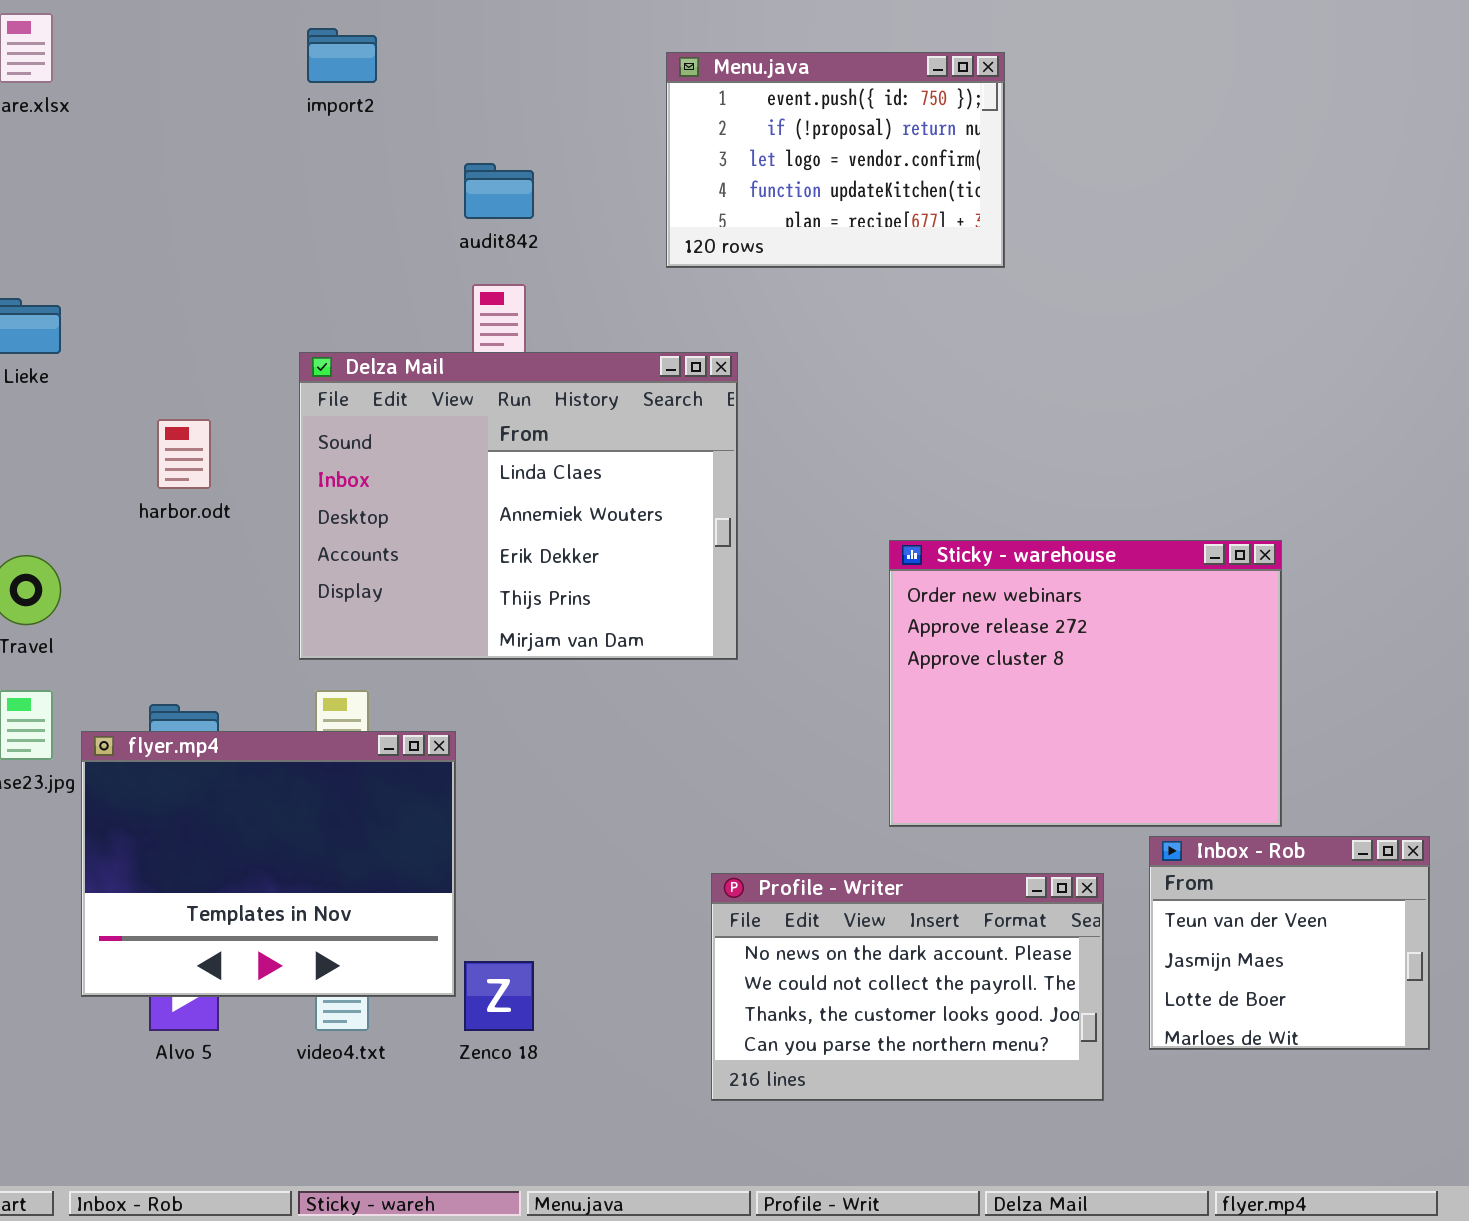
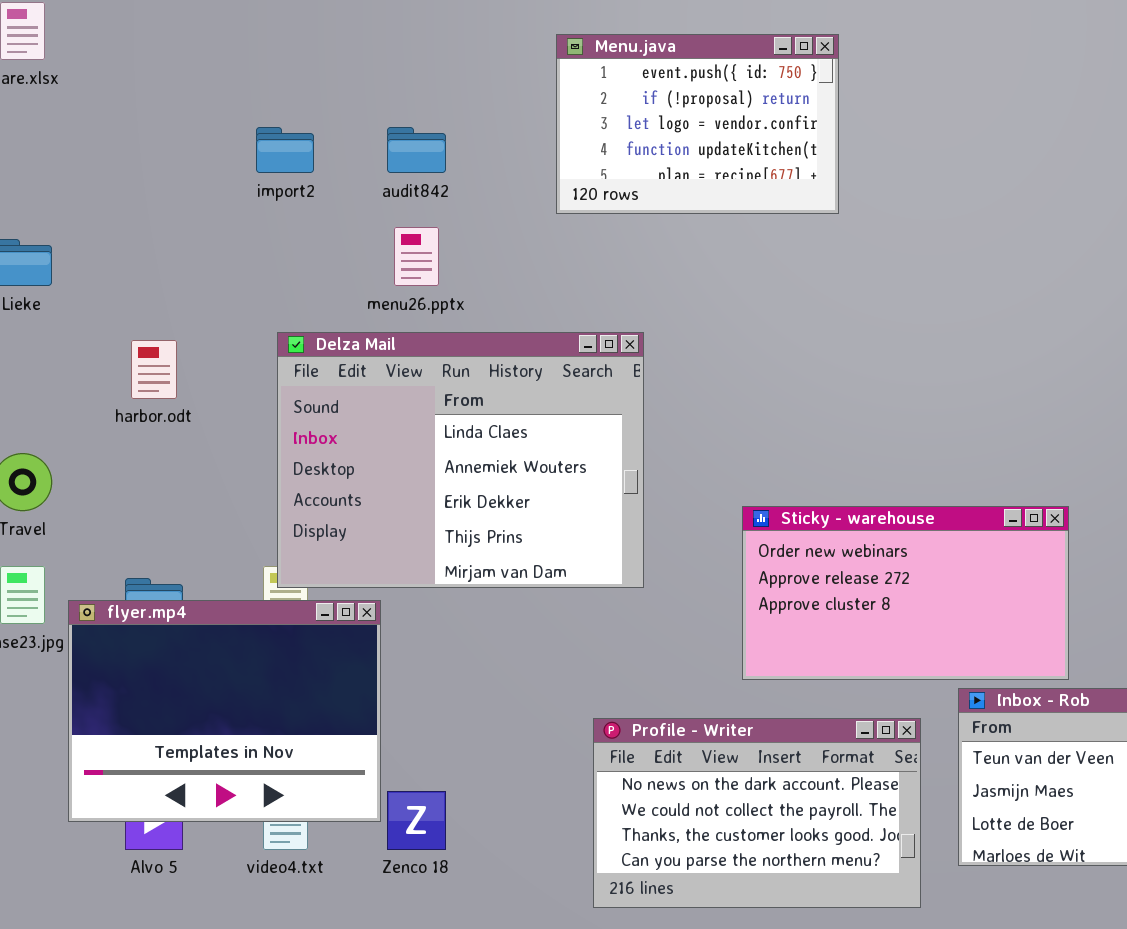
import2: [307,28,377,83] -> [256,127,314,173], moved
Delza Mail: [299,352,738,660] -> [277,332,644,588], moved
Sticky - warehouse: [889,540,1282,827] -> [742,506,1069,680], resized

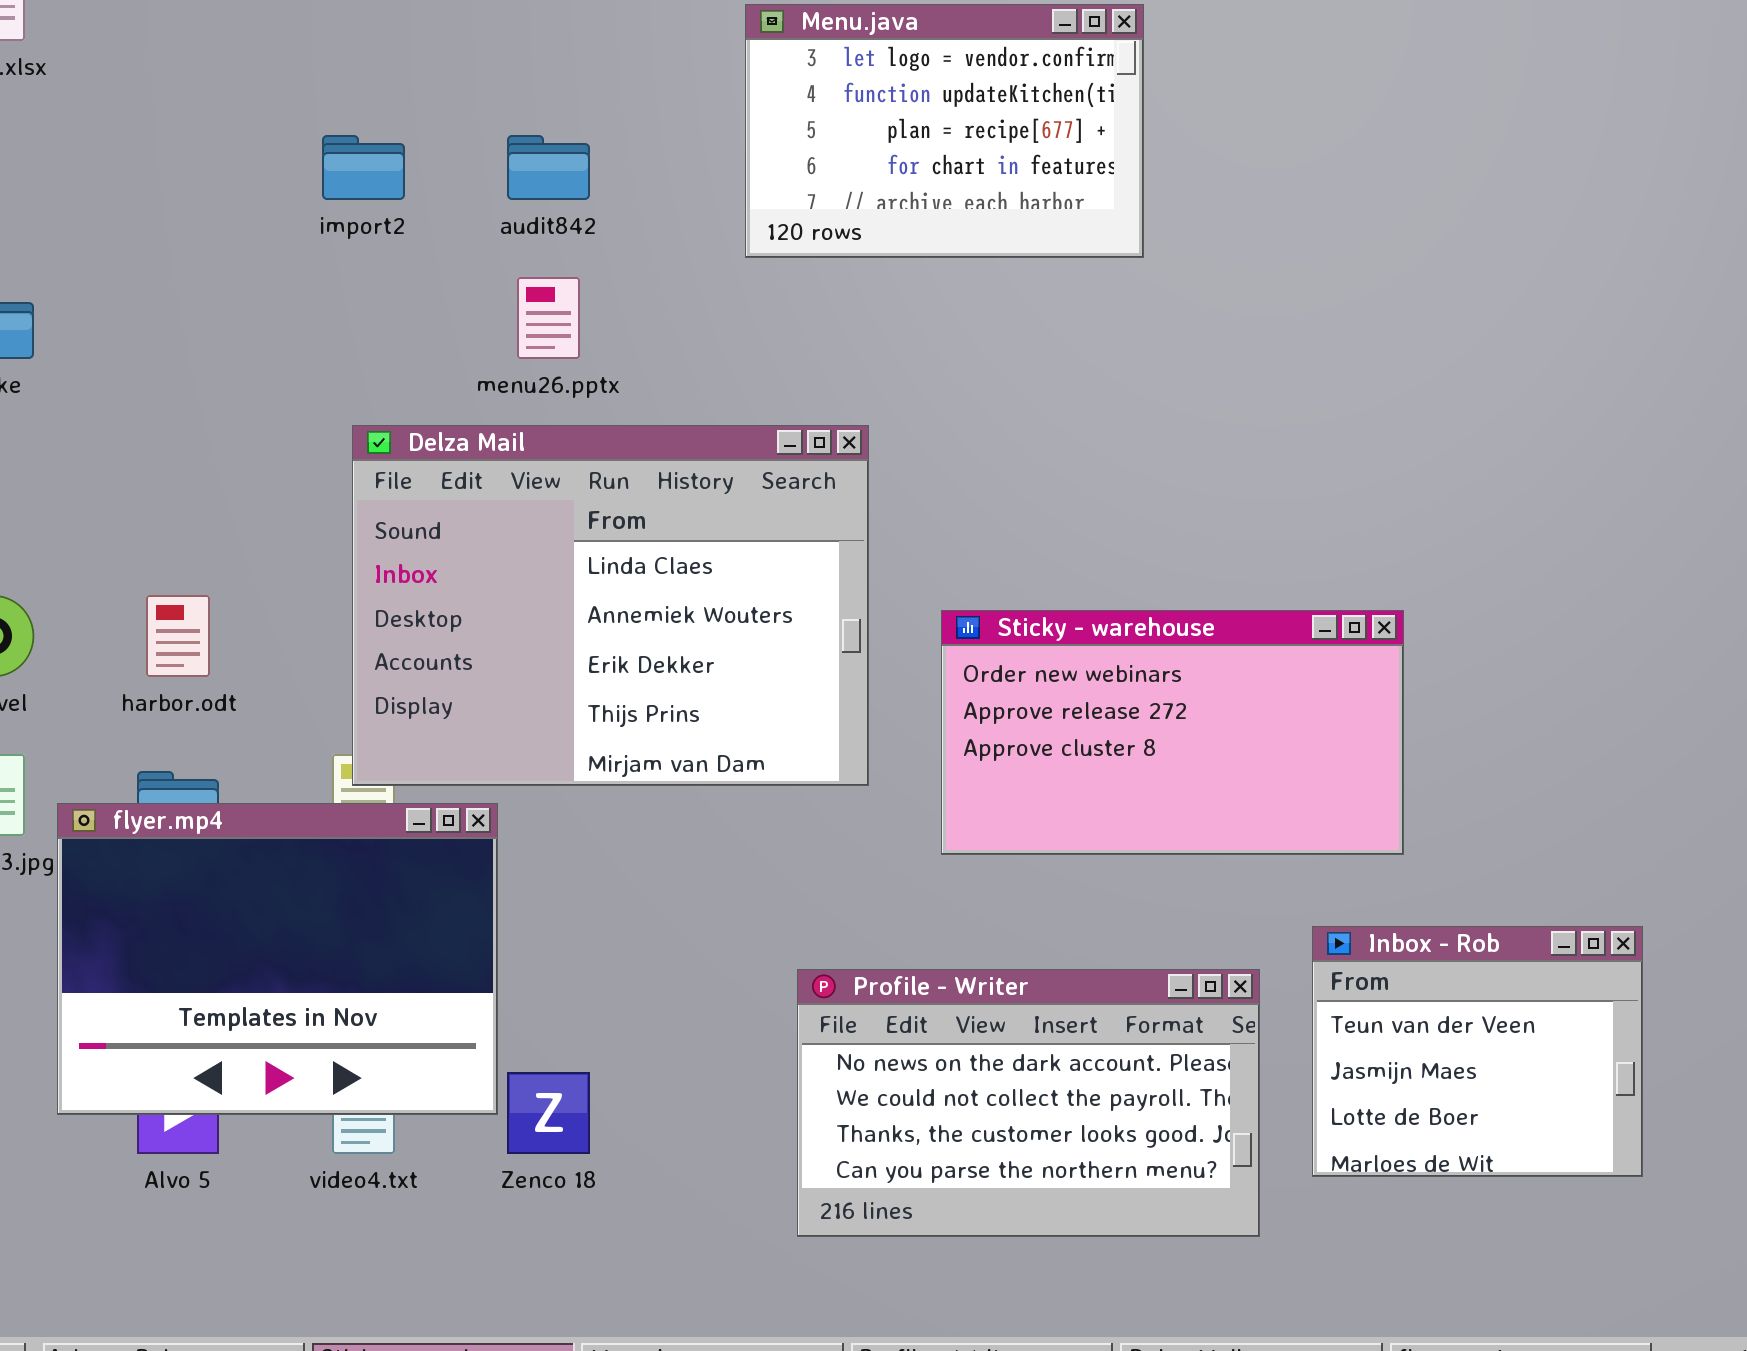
Menu.java: [556,34,839,214] -> [745,4,1144,258], scrolled down 2 rows
harbor.odt: [131,340,177,399] -> [146,595,210,677], moved
Sticky - warehouse: [742,506,1069,680] -> [941,610,1404,855], moved

